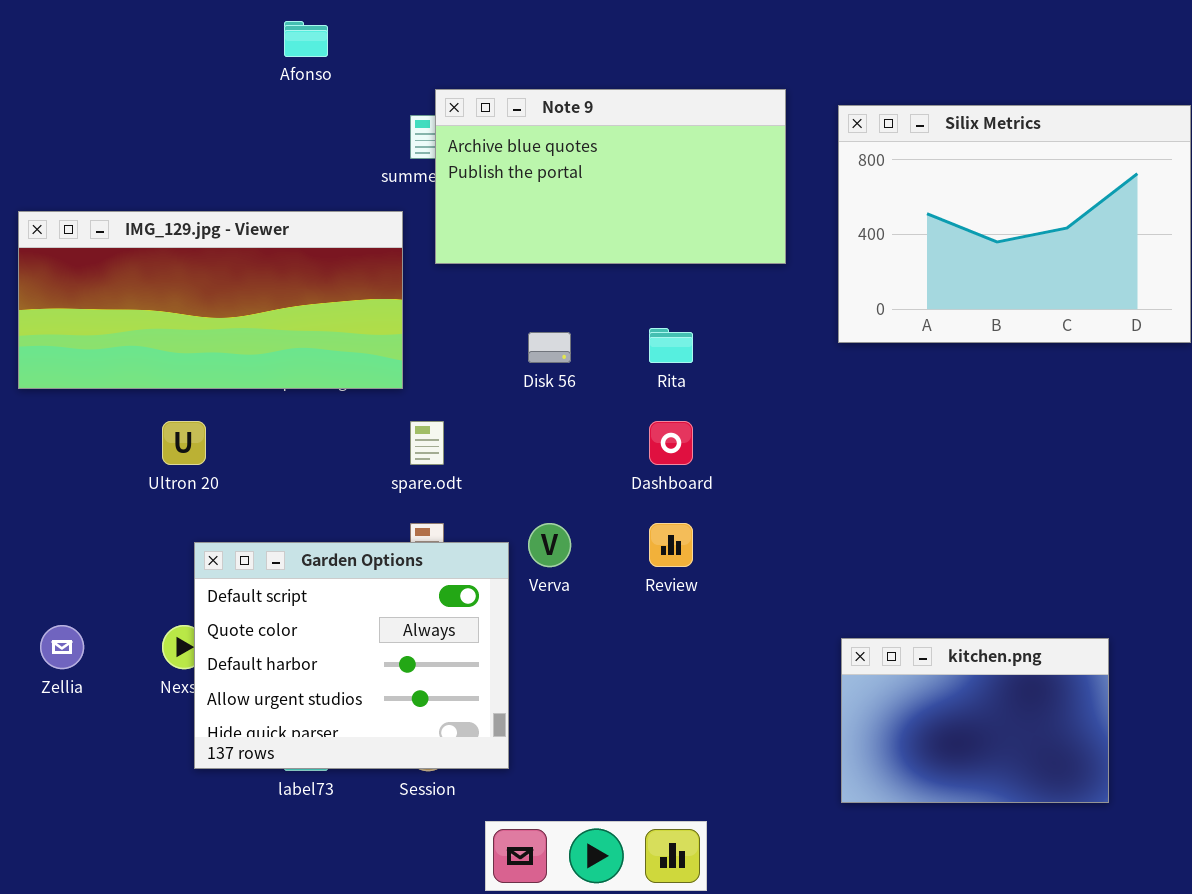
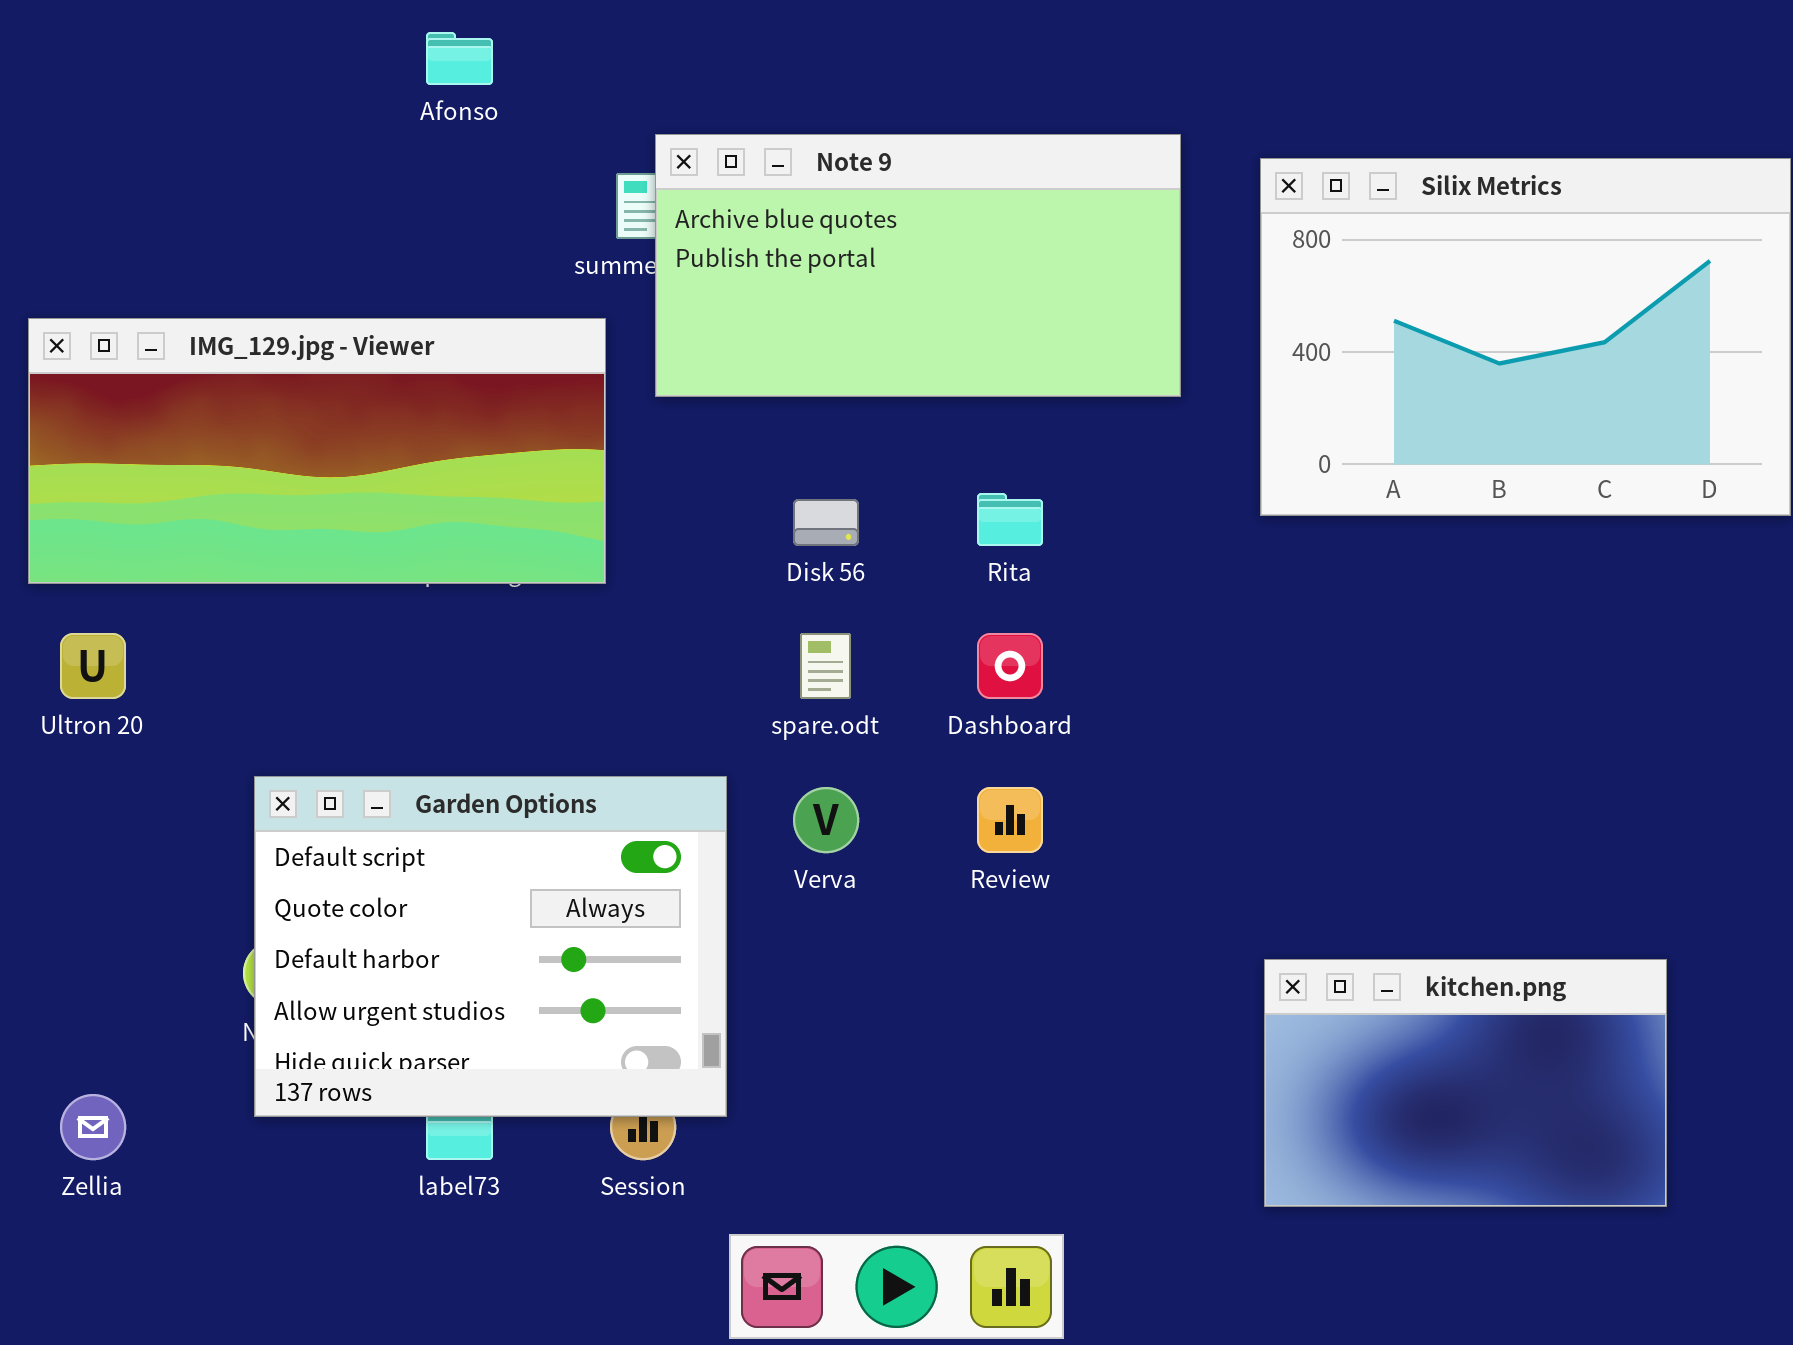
Ultron 20: [162,421,206,465] -> [60,633,126,699], moved
spare.odt: [410,421,444,465] -> [800,633,851,699], moved
Garden Options: [194,542,509,769] -> [254,776,727,1117], moved
Zellia: [40,625,84,669] -> [60,1094,126,1160], moved

